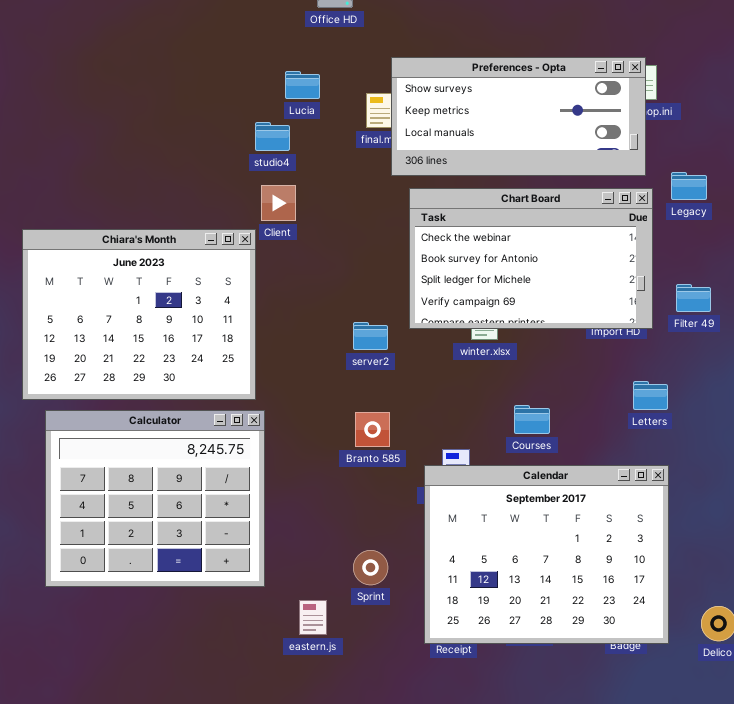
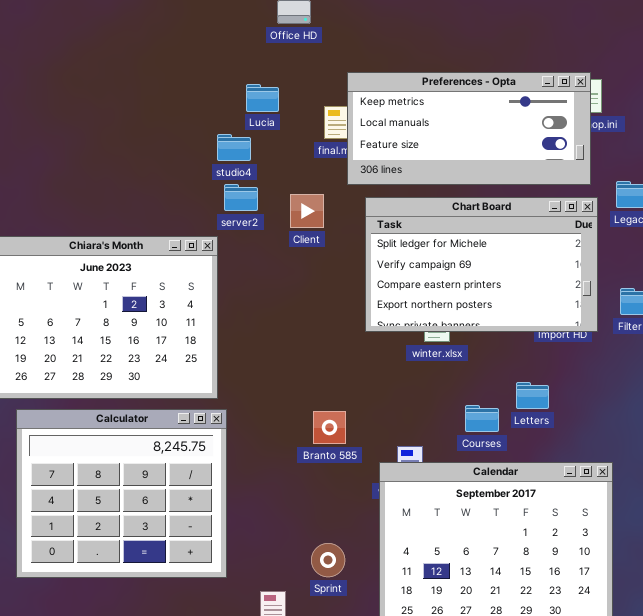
Preferences - Opta: [391,57,646,176] -> [347,72,591,185], scrolled down 1 row
Client: [261,185,296,221] -> [290,194,324,228], moved
Chart Board: [409,188,653,329] -> [365,197,598,332], scrolled down 2 rows
server2: [353,322,388,350] -> [224,184,258,211], moved
Letters: [633,381,668,410] -> [516,382,549,409], moved

